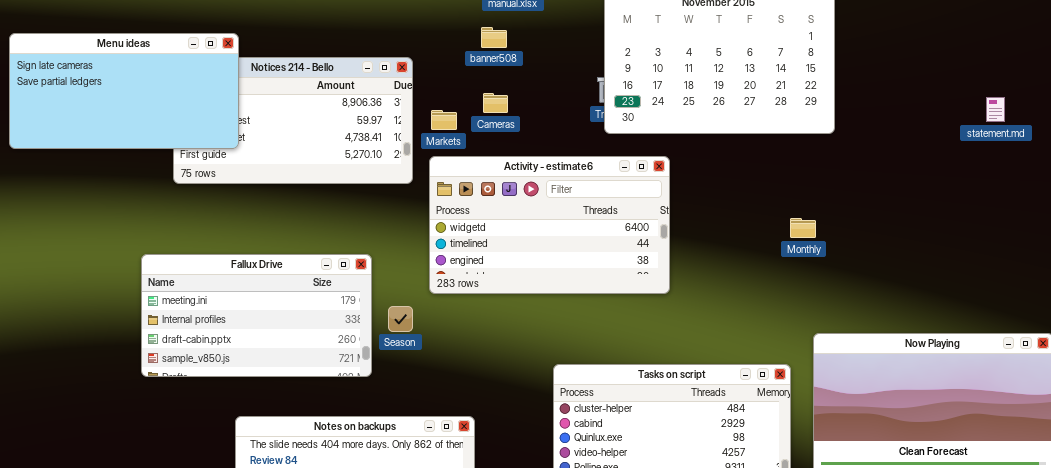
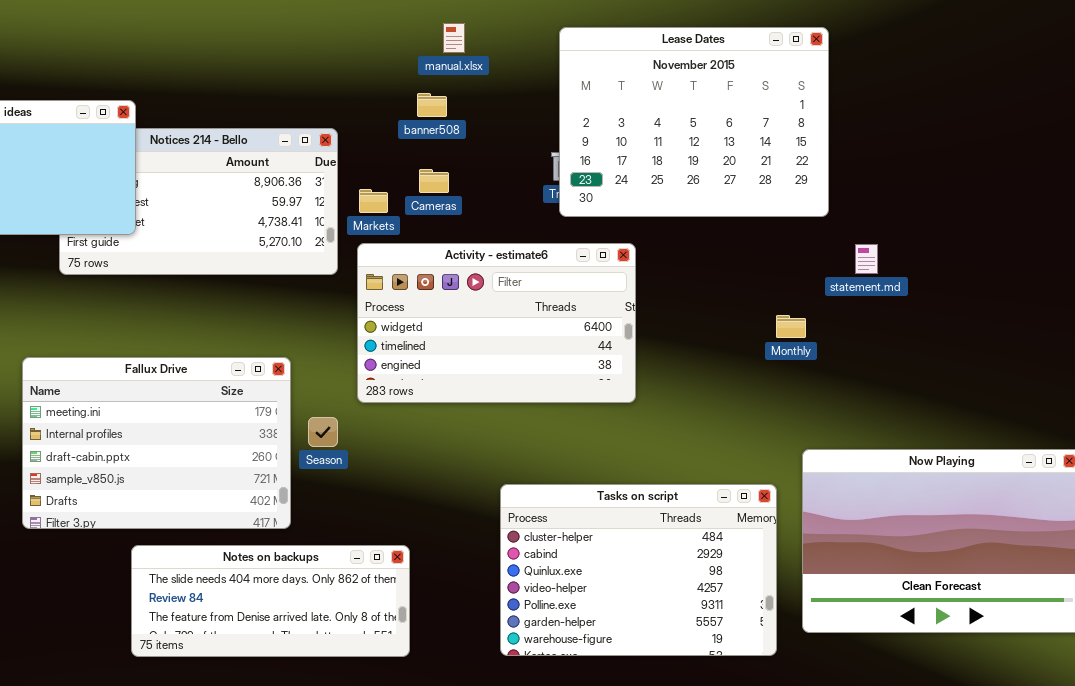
statement.md: [986,97,1005,122] -> [855,244,878,274], moved
Fallux Drive: [141,254,372,377] -> [22,357,291,529], resized

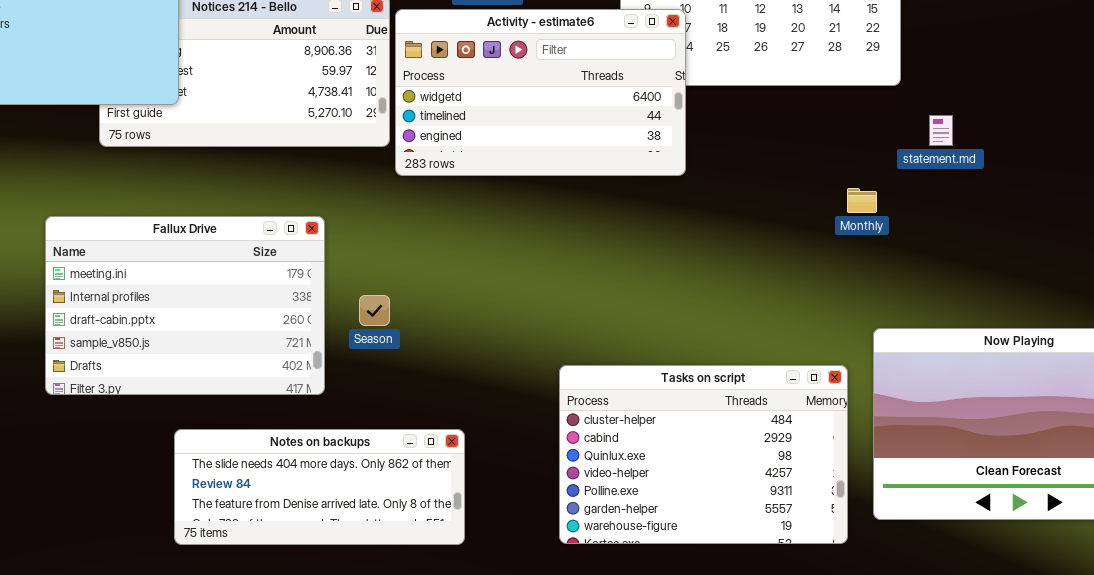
Activity - estimate6: [357,243,636,403] -> [395,9,686,176], moved
Fallux Drive: [22,357,291,529] -> [45,216,325,395], moved

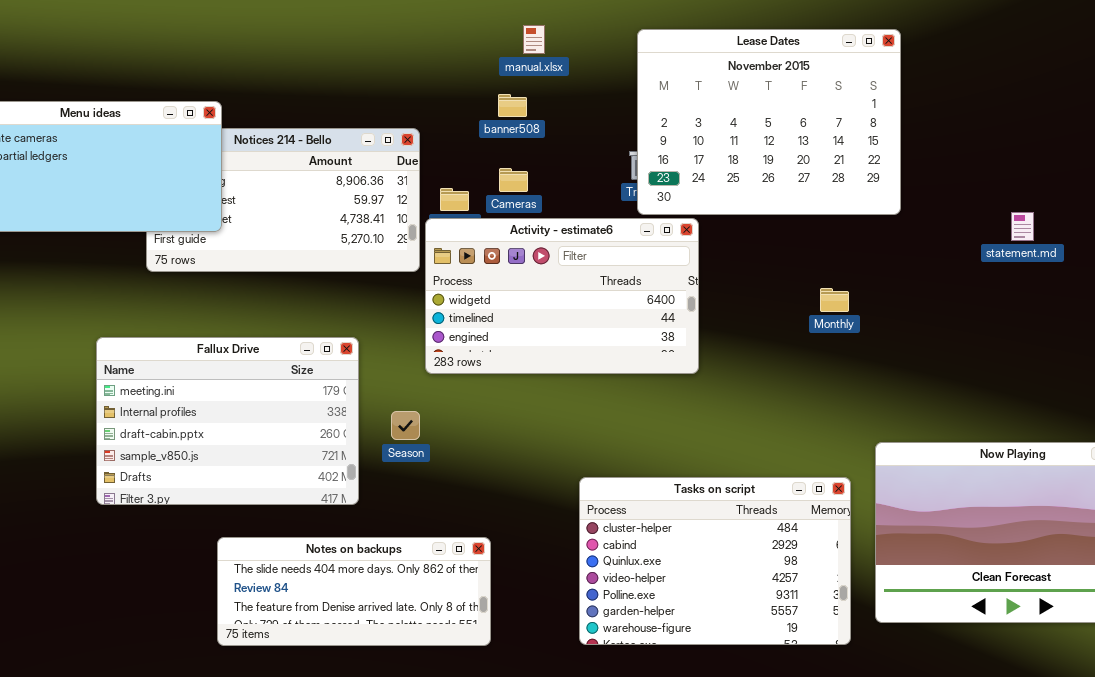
Activity - estimate6: [395,9,686,176] -> [425,218,699,374], moved
statement.md: [929,115,953,146] -> [1011,212,1034,241], moved
Monthly: [847,188,877,213] -> [820,288,849,312], moved

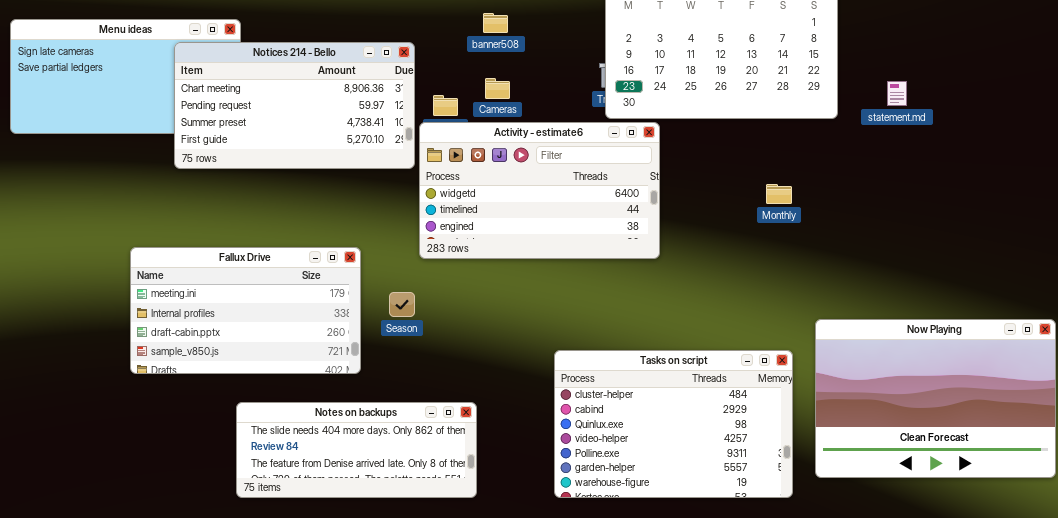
Notices 214 - Bello: [146,128,420,272] -> [174,42,415,169], raised
statement.md: [1011,212,1034,241] -> [887,81,907,106], moved
Fallux Drive: [96,337,359,505] -> [130,247,361,374], resized

